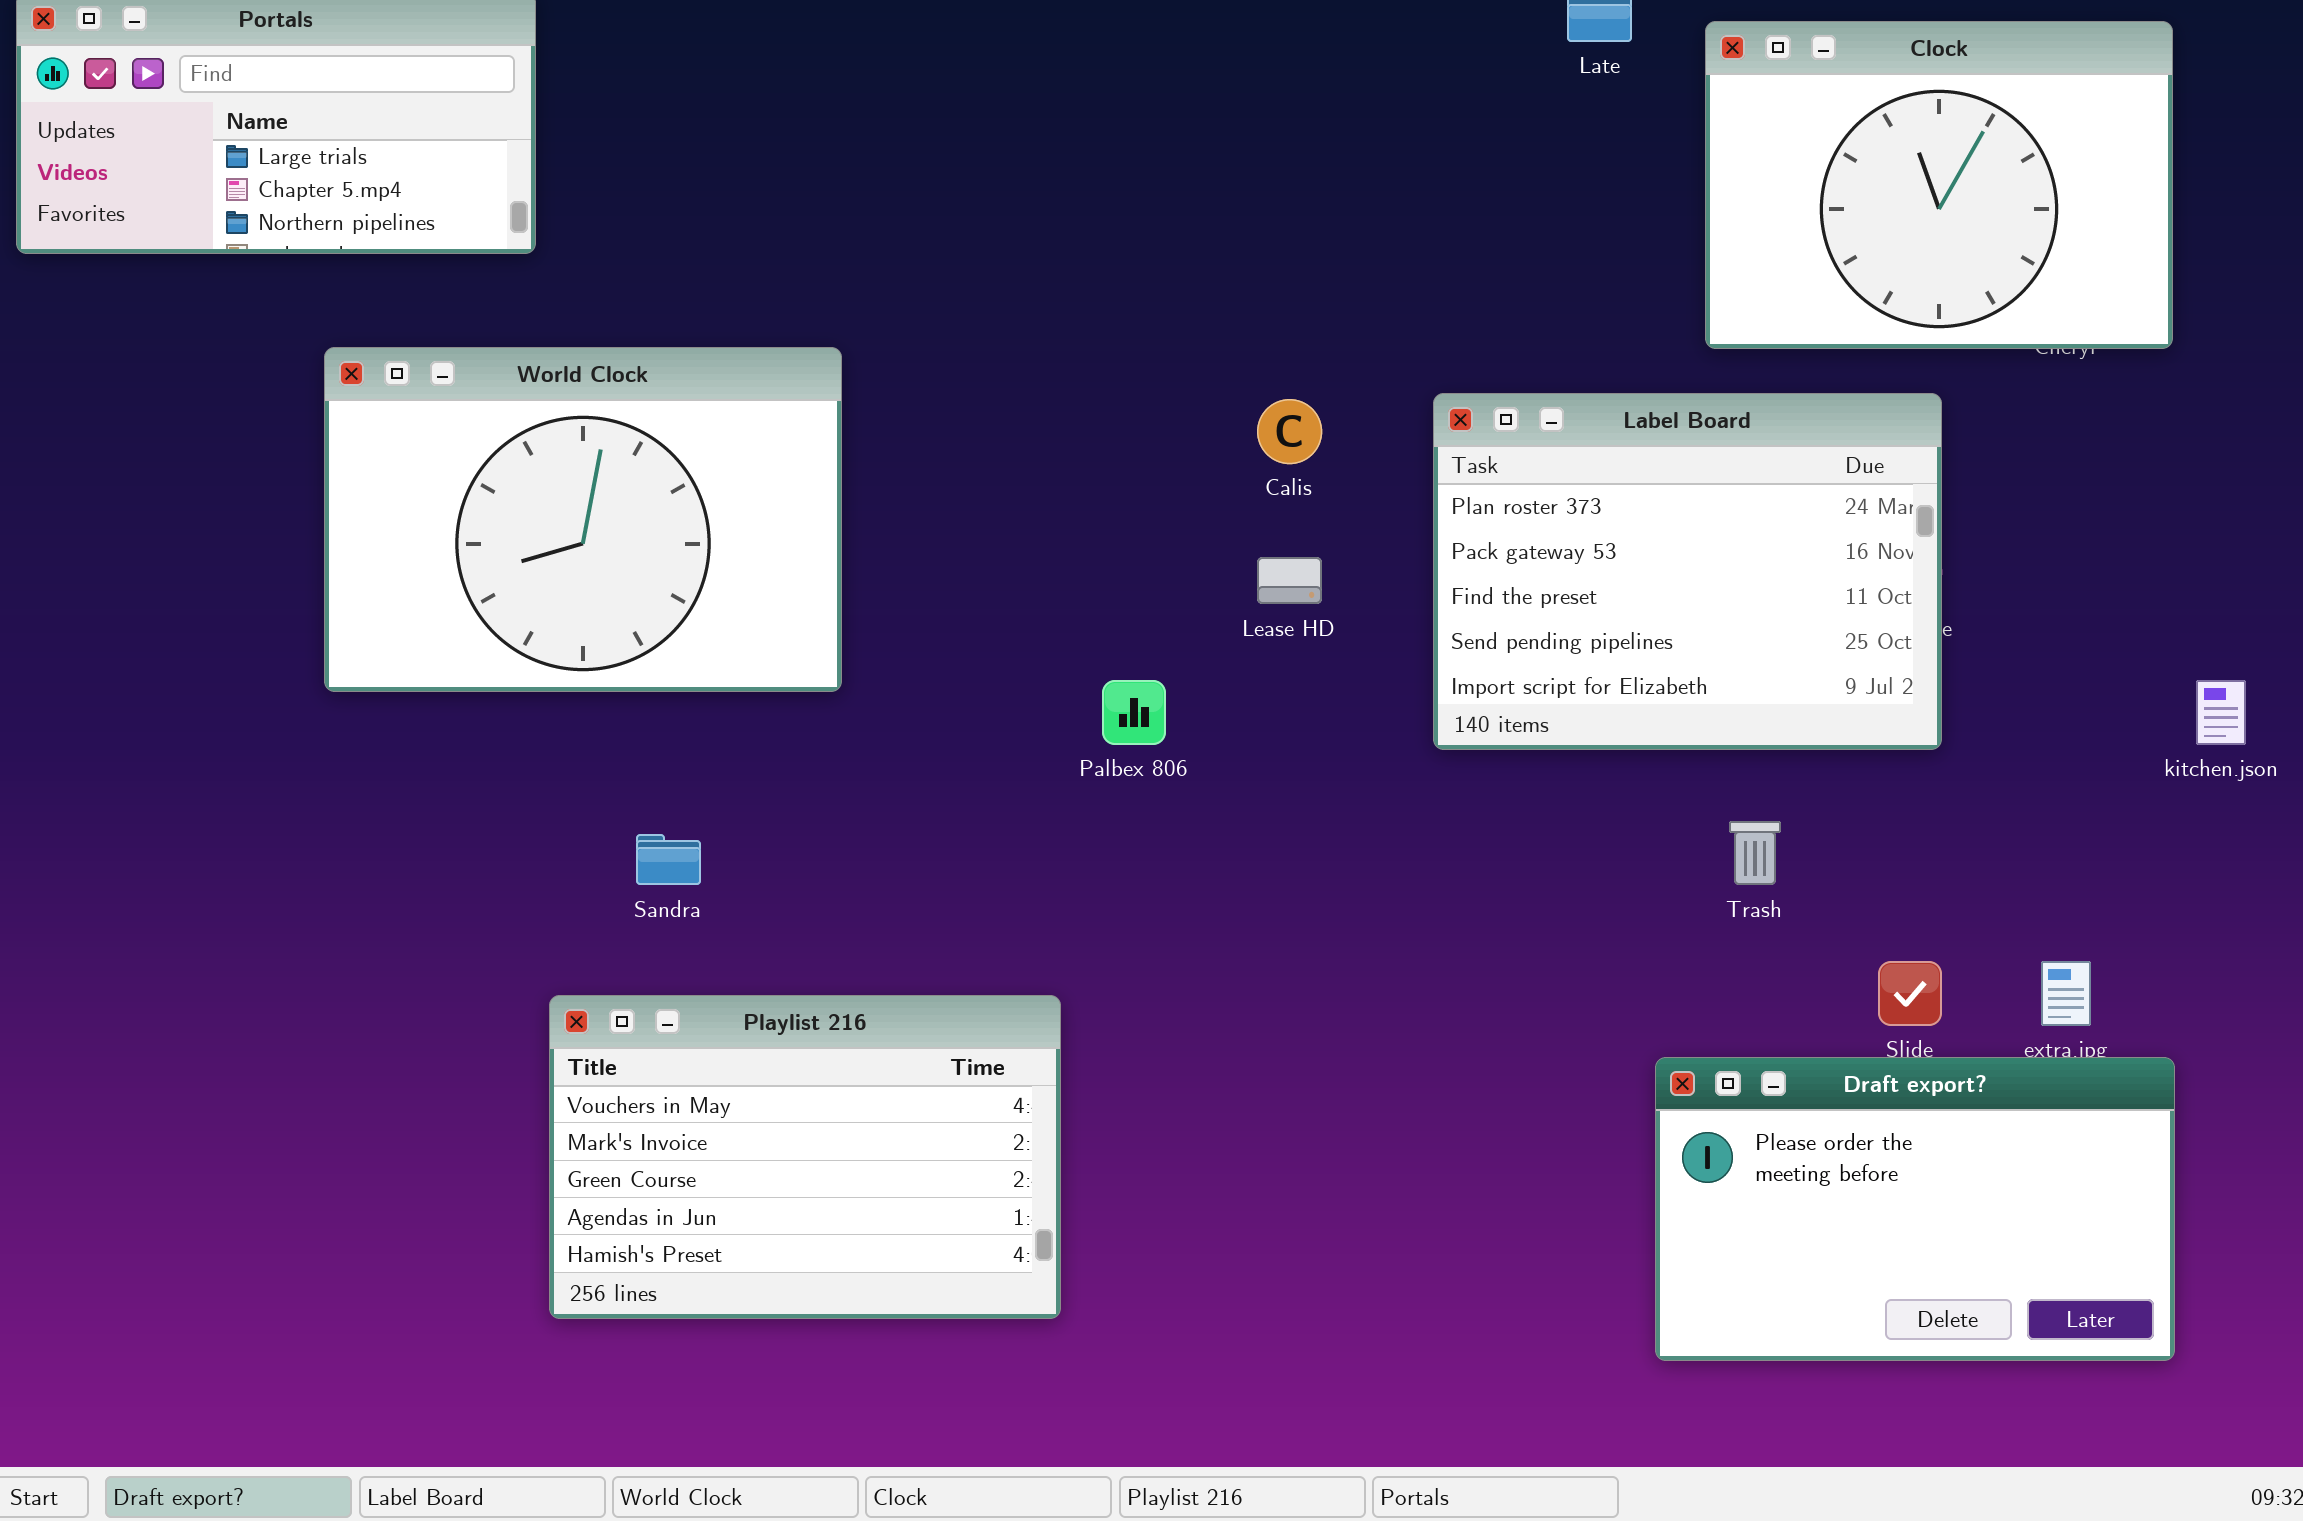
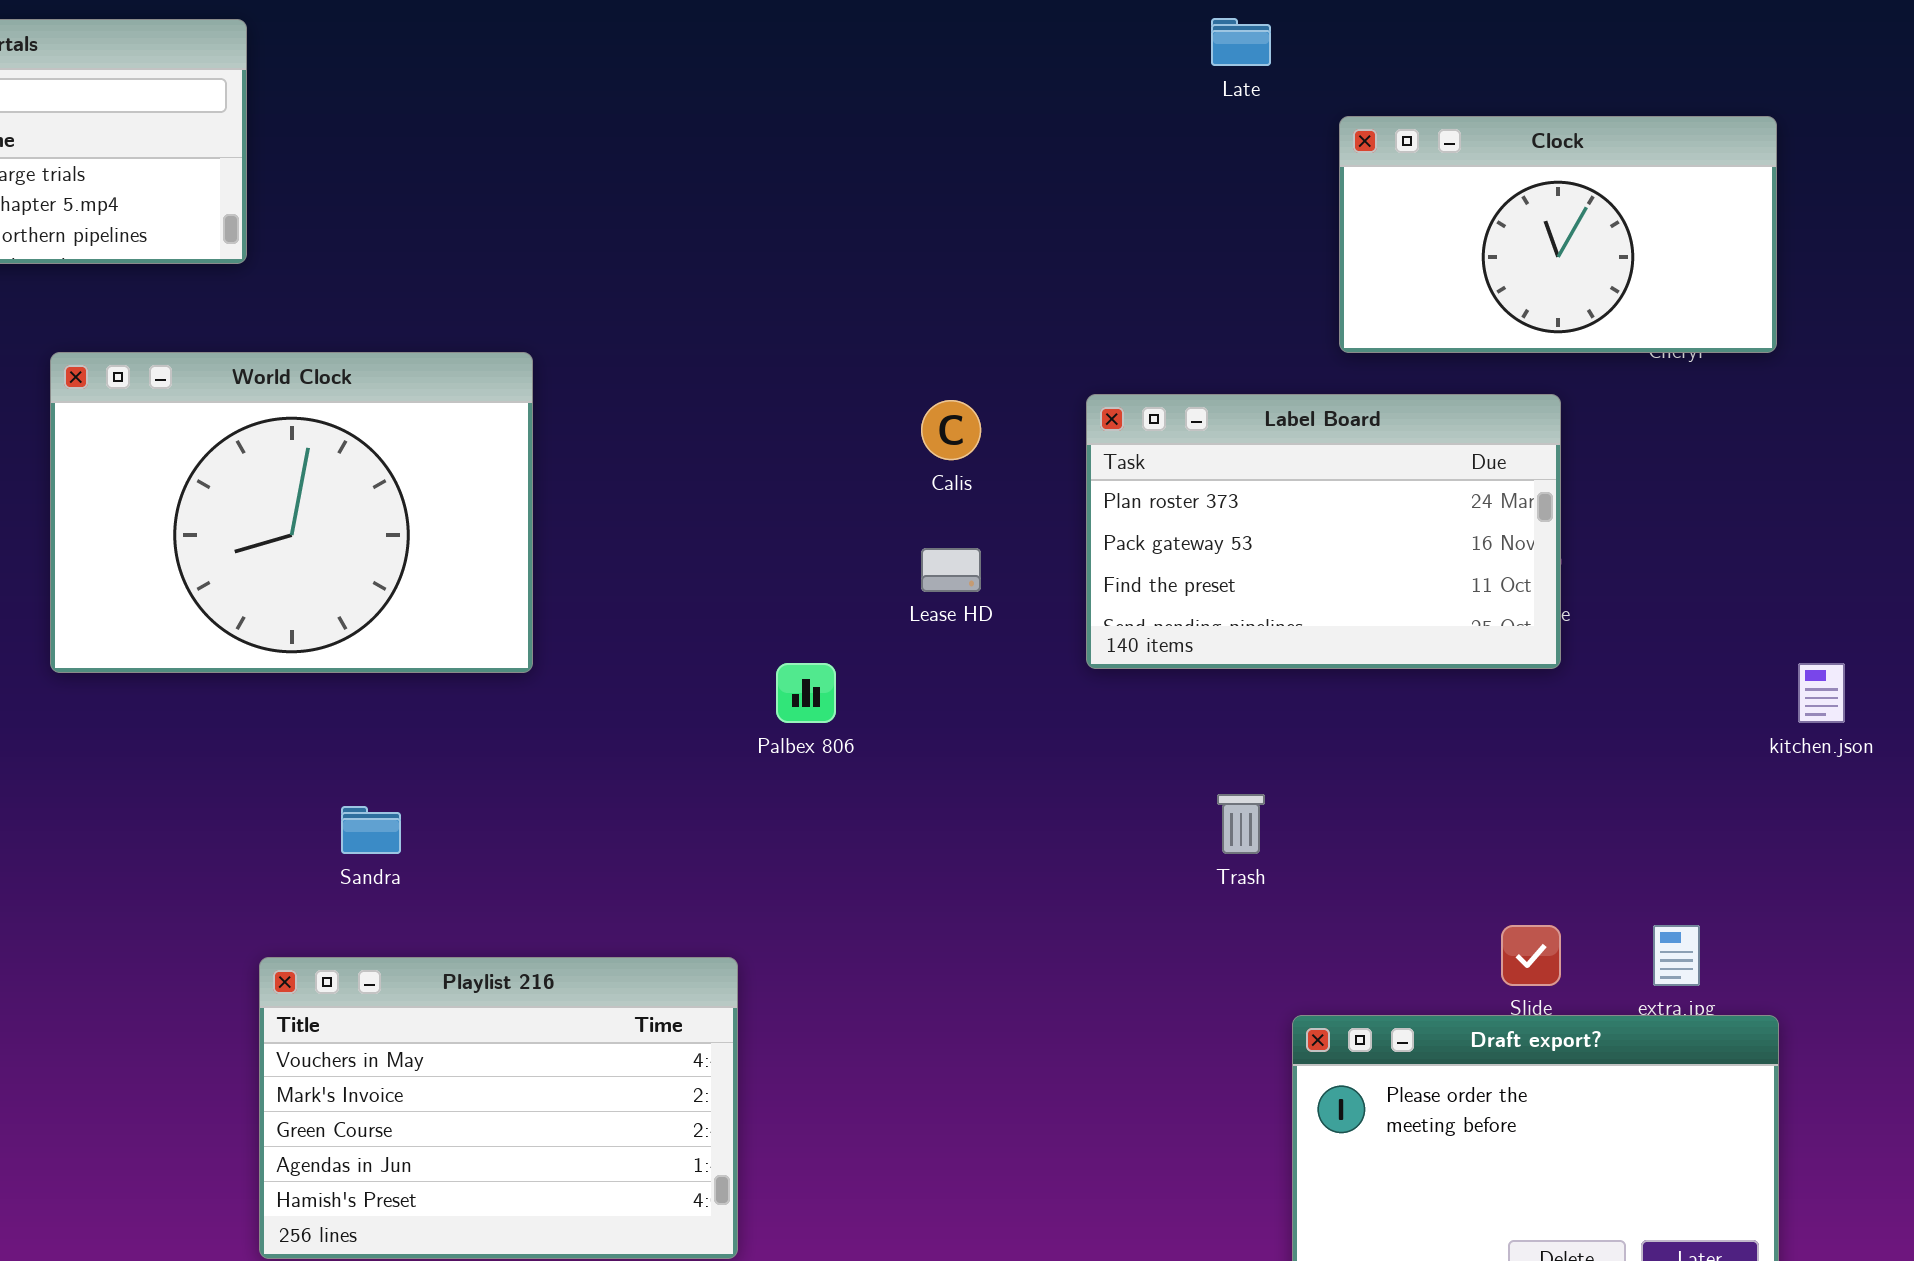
Clock: [1705,21,2173,349] -> [1339,116,1777,353], resized
Label Board: [1433,393,1942,750] -> [1086,394,1561,669], resized
Trash: [1729,821,1781,885] -> [1217,794,1265,854], moved

